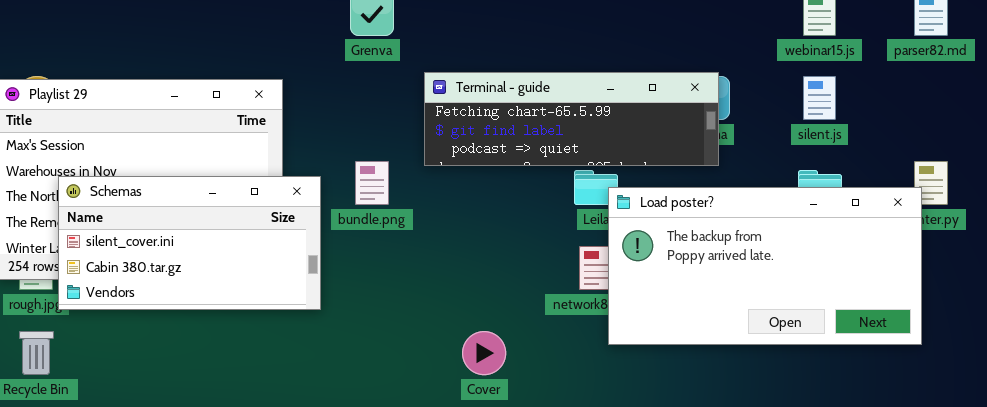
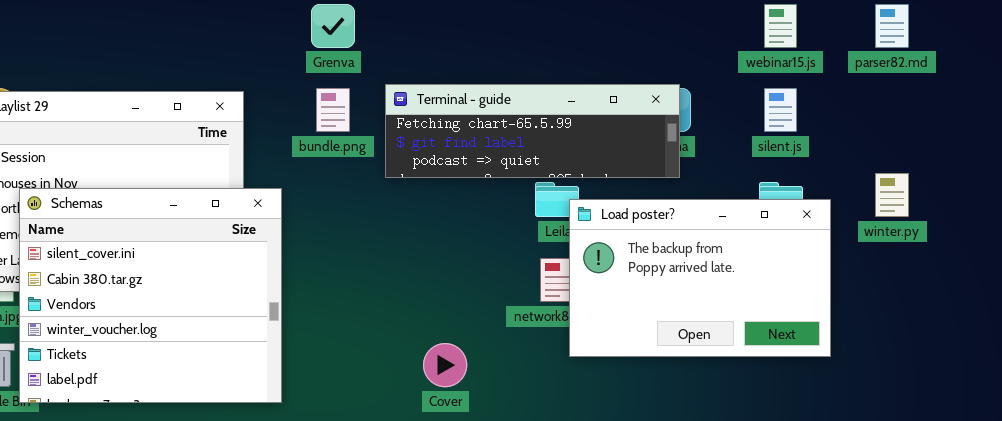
bundle.png: [355,161,389,205] -> [316,88,350,132], moved
Schemas: [58,176,321,310] -> [19,188,282,403], resized
Load poster?: [608,187,922,345] -> [569,199,831,357], resized

